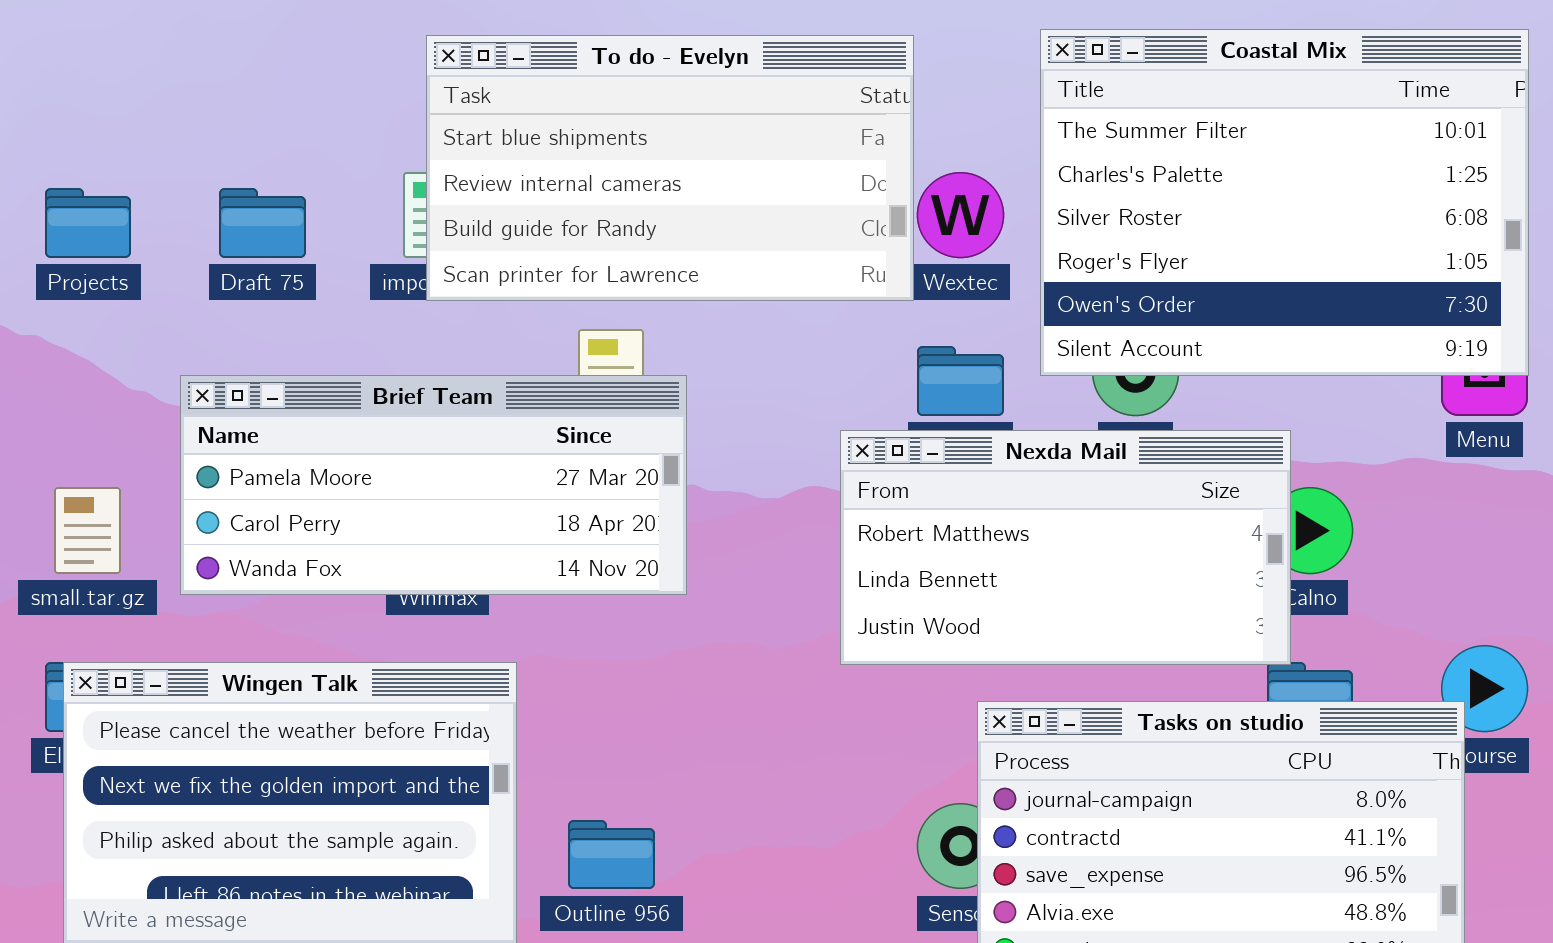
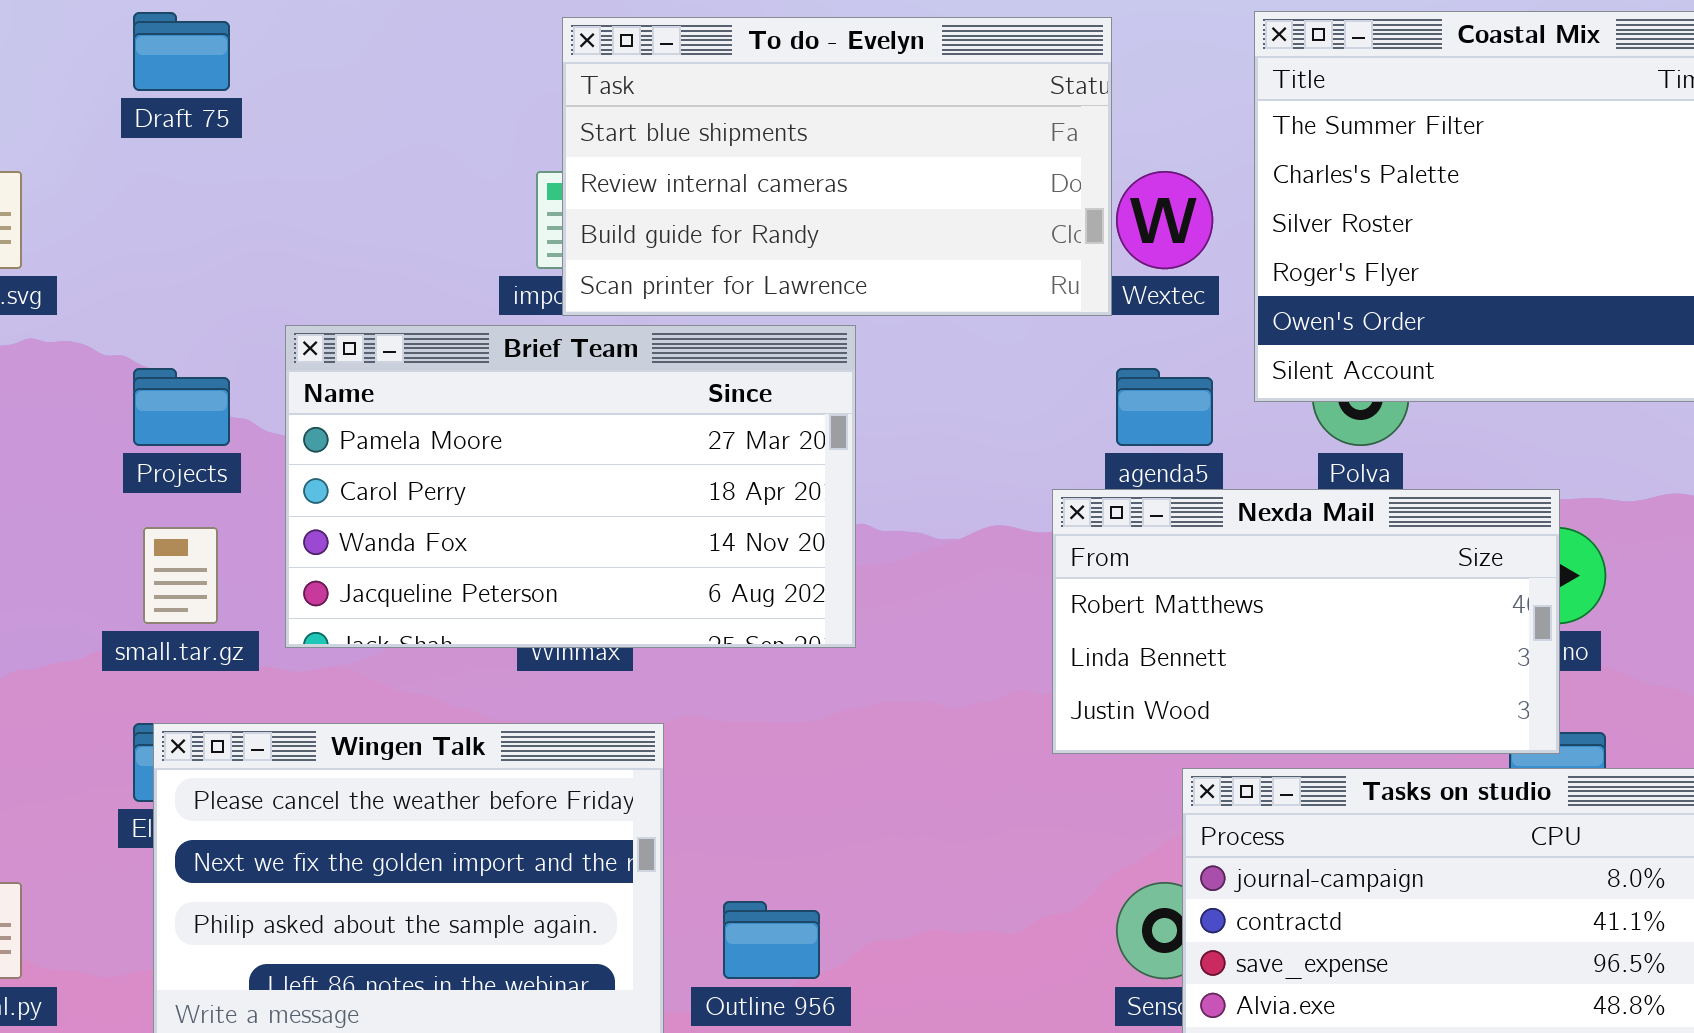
Projects: [45,188,131,258] -> [133,368,230,446], moved
Draft 75: [219,188,306,258] -> [133,12,230,91], moved
Brief Team: [180,375,687,595] -> [285,325,856,648], resized
Nexda Mail: [840,430,1291,665] -> [1052,489,1560,754], moved

